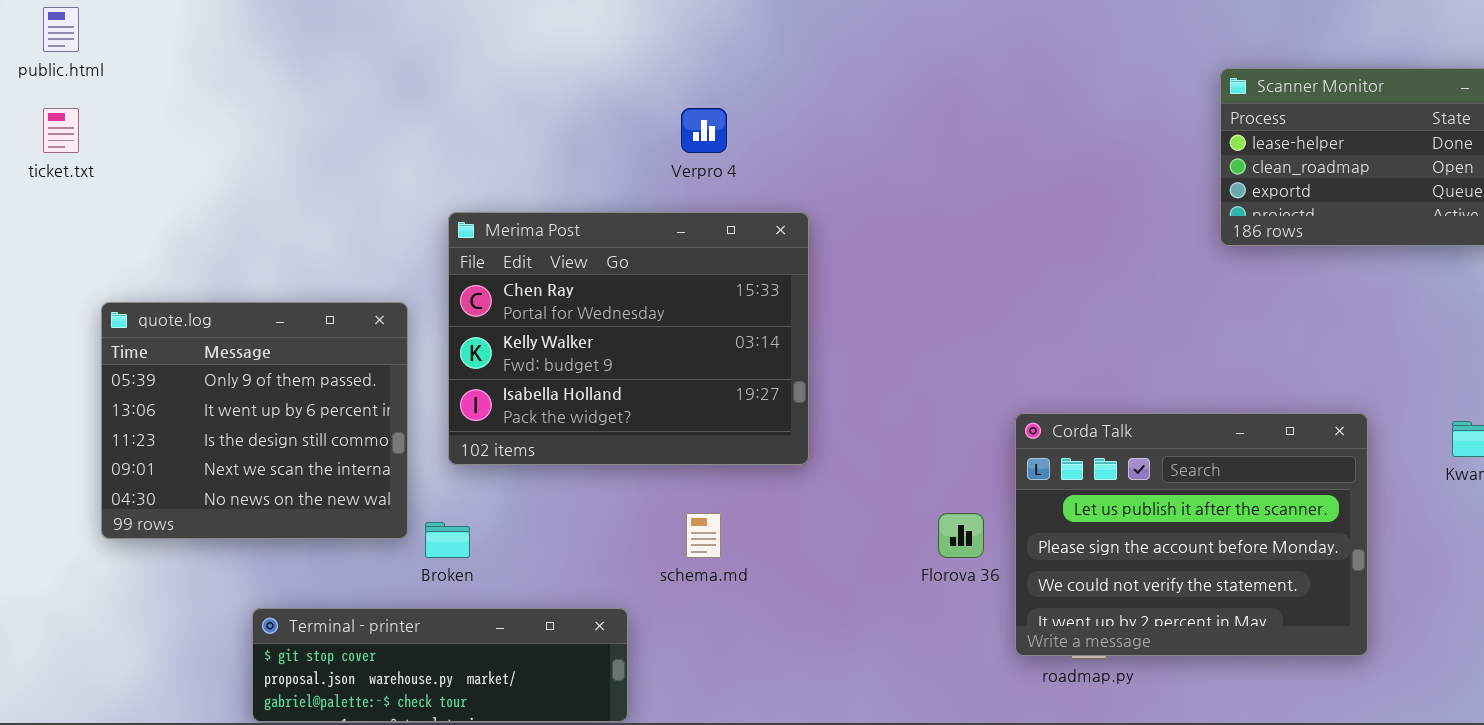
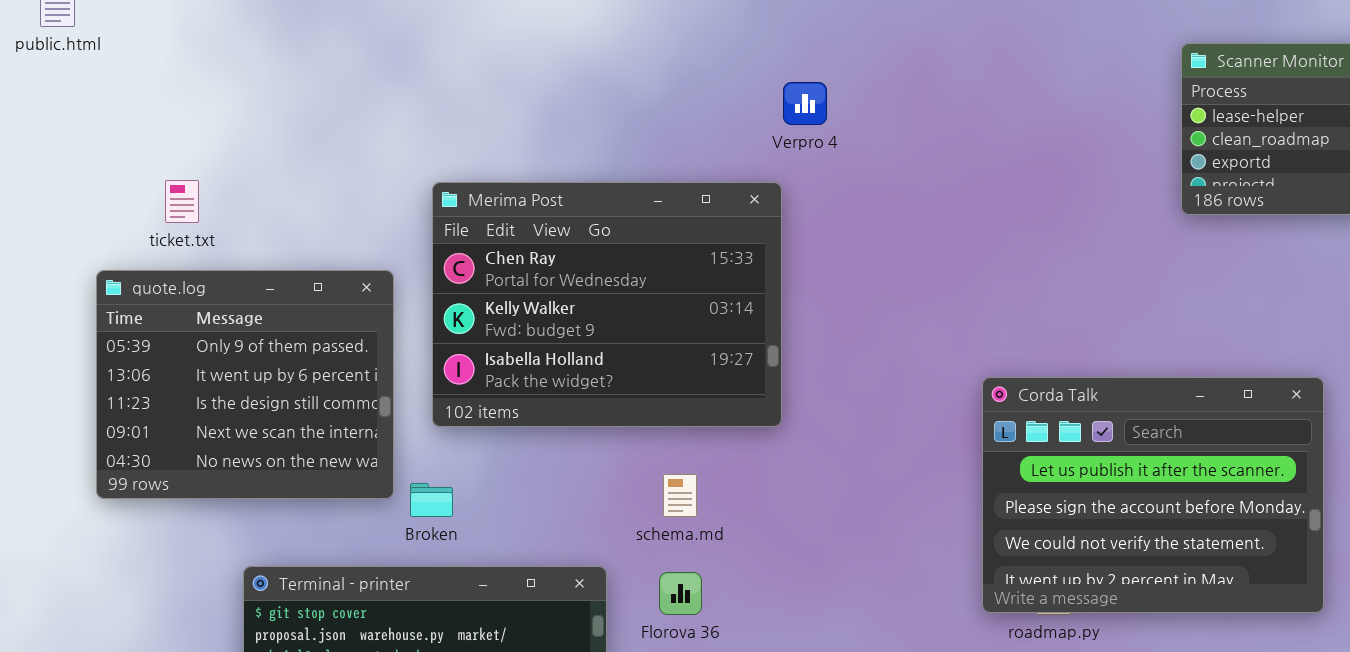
ticket.txt: [43,108,79,153] -> [165,180,199,223], moved
Verpro 4: [681,108,727,153] -> [783,82,827,125], moved
Florova 36: [938,513,984,558] -> [659,572,702,615], moved

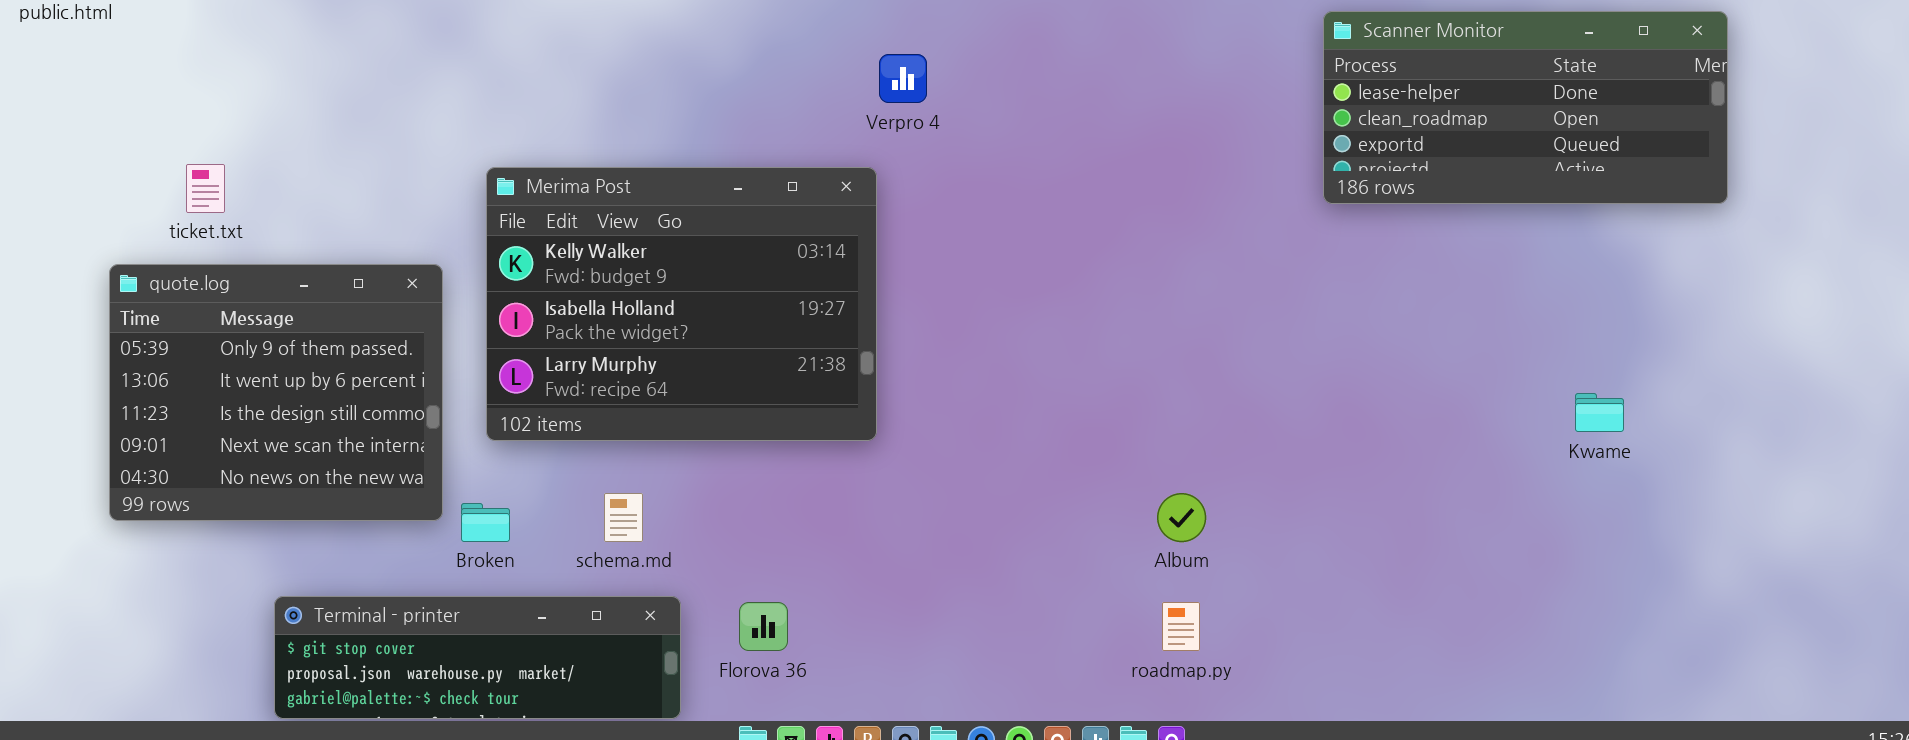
Merima Post: [432,182,782,427] -> [486,167,877,441], scrolled down 1 row
Corda Talk: [982,377,1324,613] -> none, closed
schema.md: [663,474,697,517] -> [604,493,643,542], moved

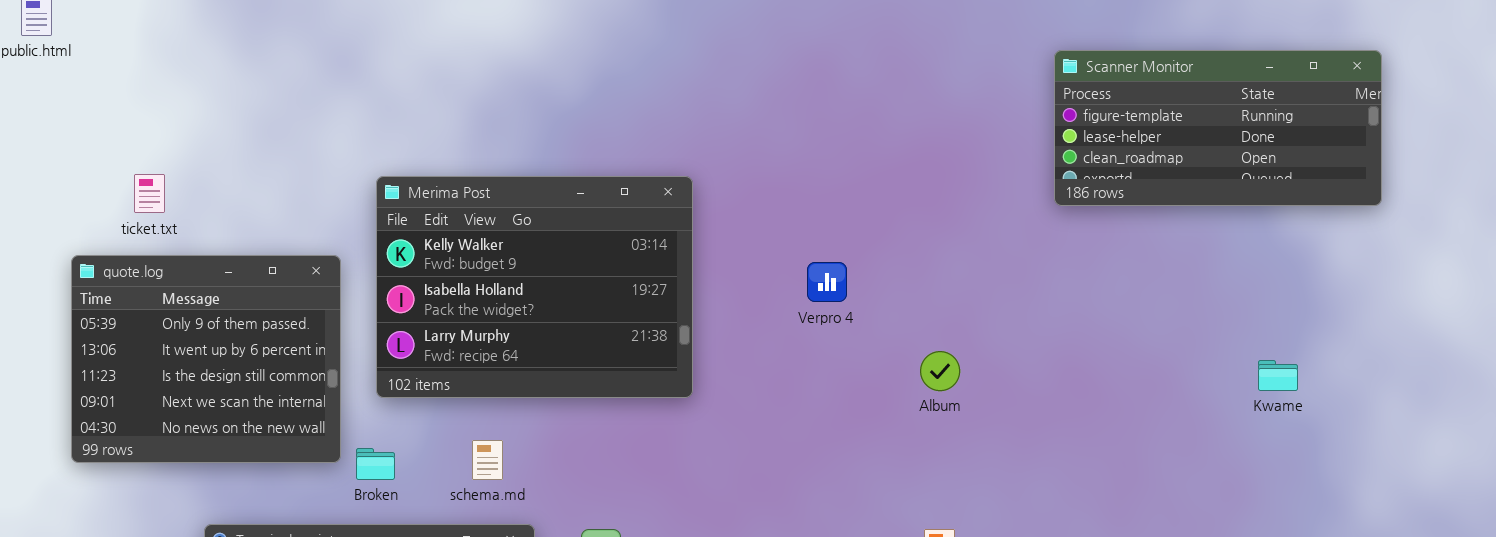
Scanner Monitor: [1323,11,1728,204] -> [1054,50,1382,206], scrolled up 1 row
Verpro 4: [879,54,927,103] -> [807,262,847,302], moved
Album: [1157,493,1206,542] -> [920,351,960,391], moved

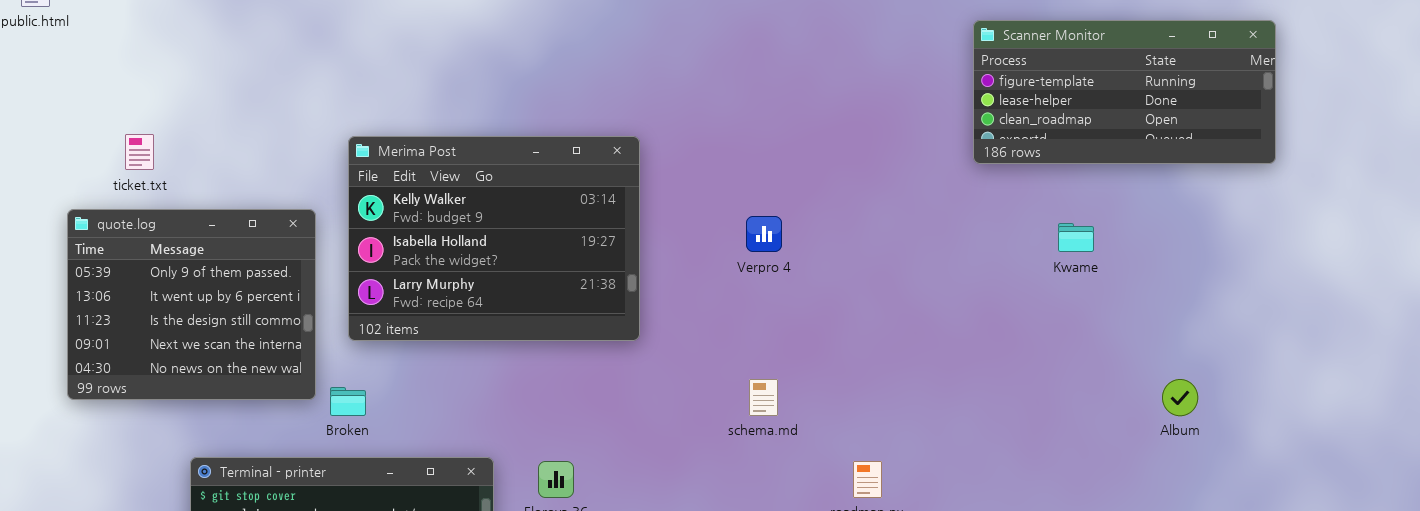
Album: [920,351,960,391] -> [1162,379,1198,416], moved
Kwame: [1258,360,1298,391] -> [1058,223,1094,252], moved
schema.md: [472,440,503,480] -> [749,379,778,416], moved

